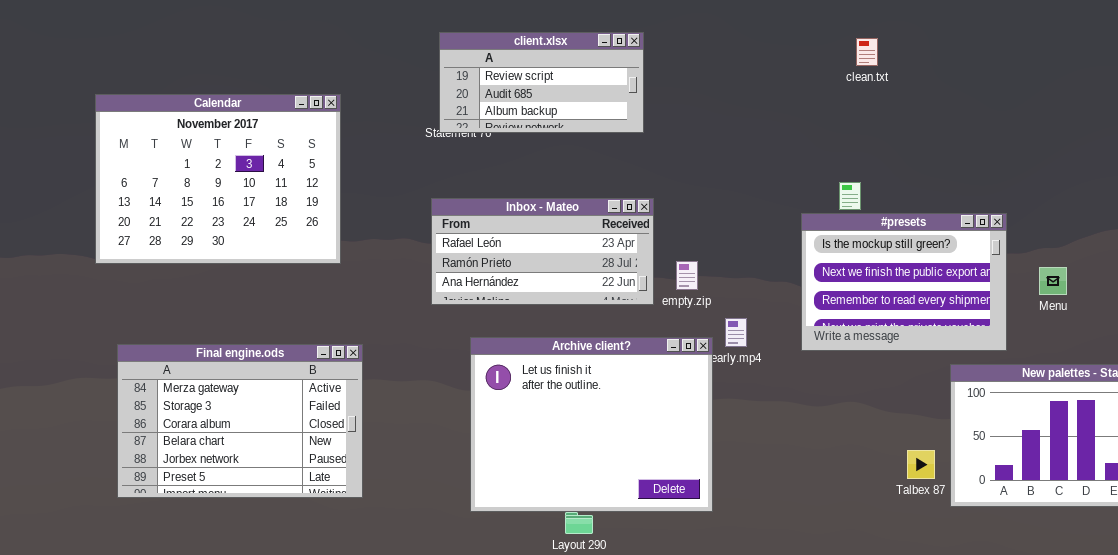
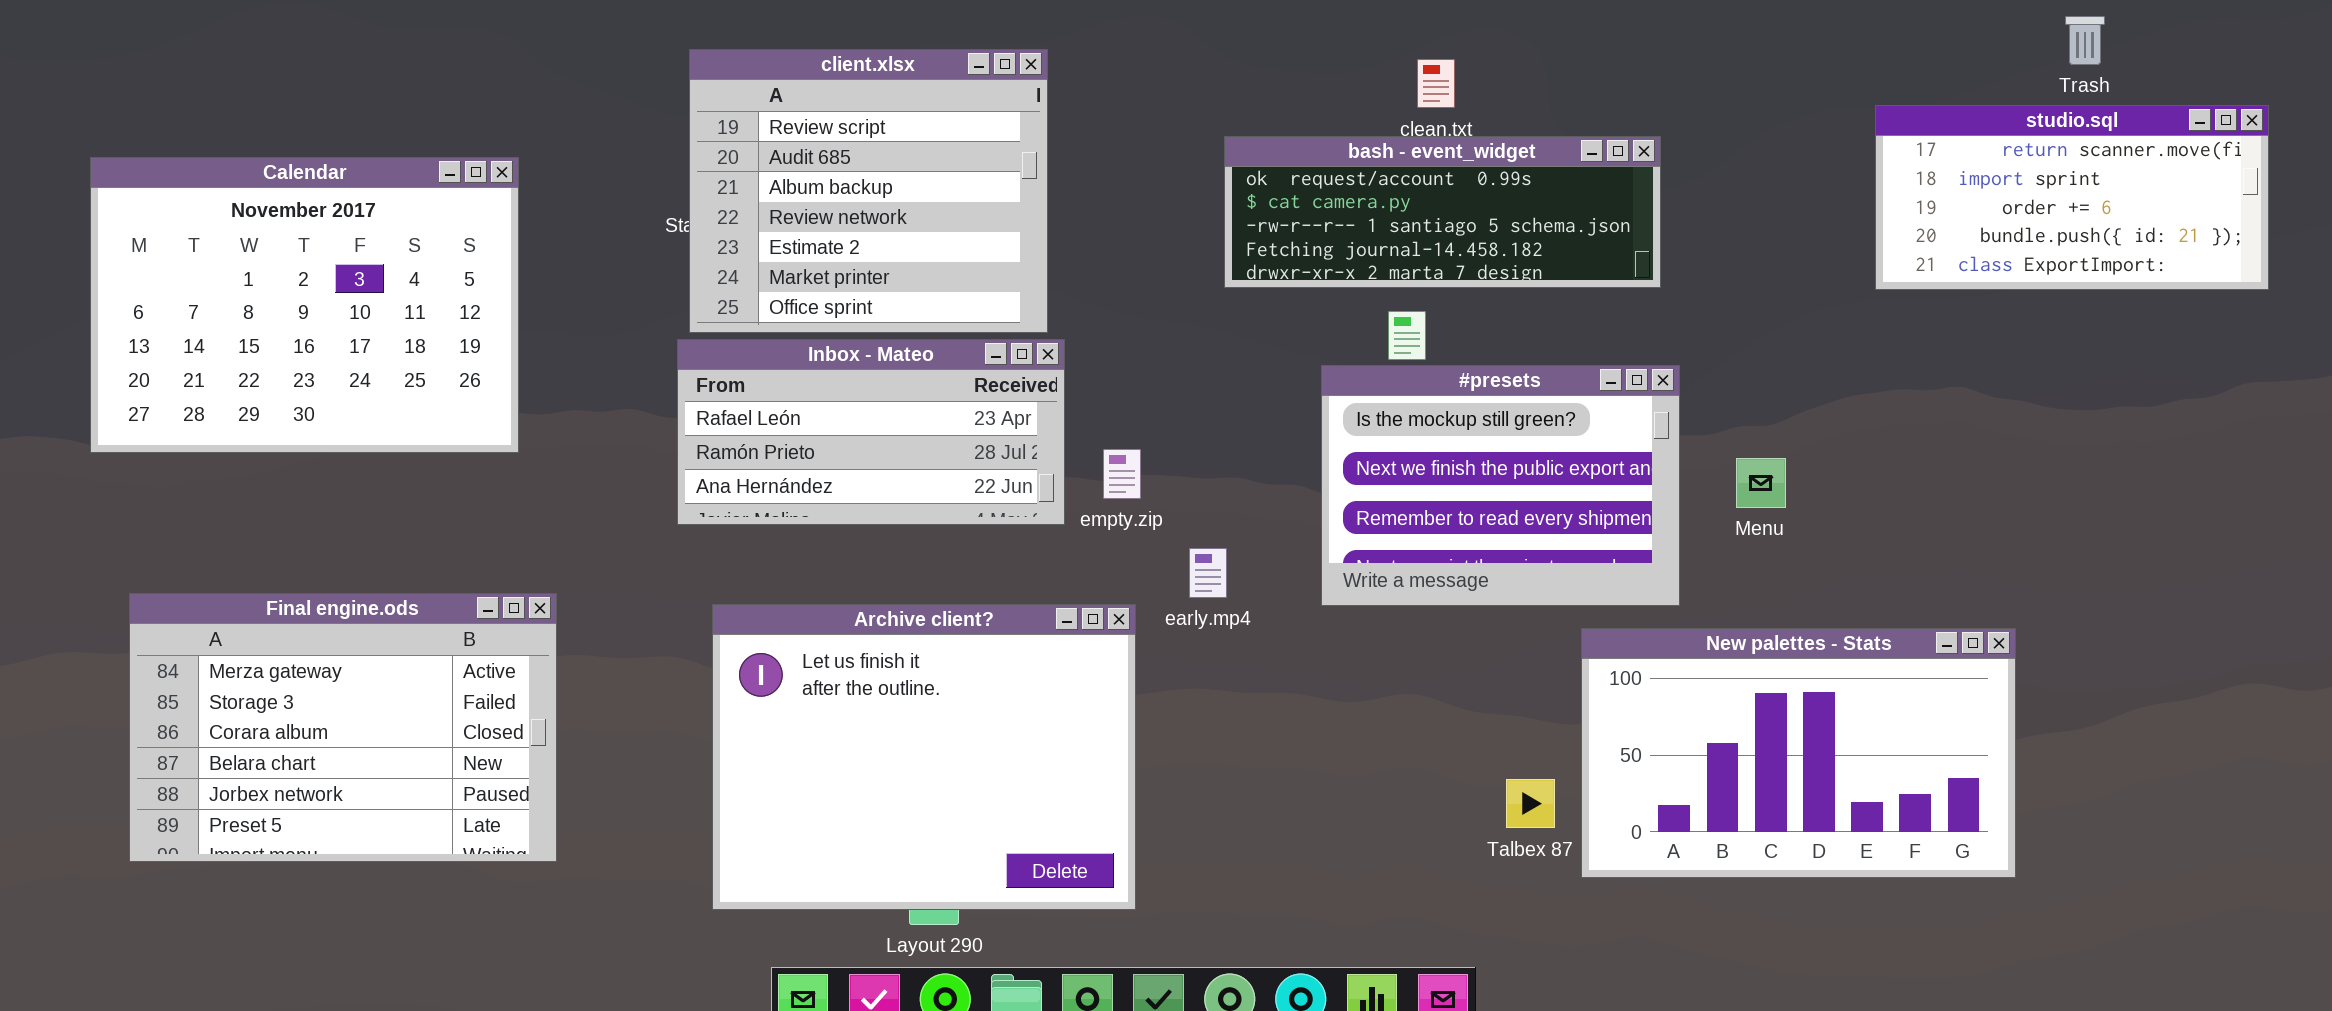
client.xlsx: [439,32,644,133] -> [689,49,1048,333], resized
bash - event_widget: none -> [1224,136,1661,288], opened
Archive client?: [470,337,713,512] -> [712,604,1136,910], moved

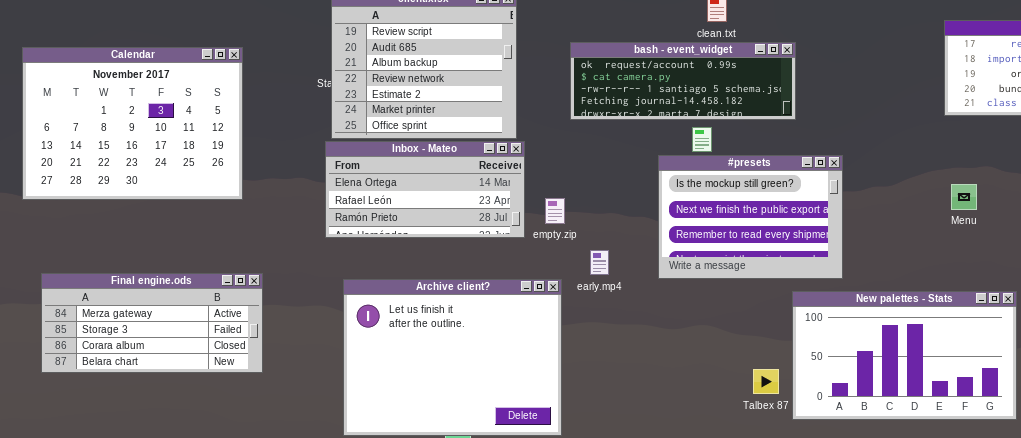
bash - event_widget: [1224,136,1661,288] -> [570,42,796,120], moved
Inbox - Mateo: [677,339,1065,525] -> [325,141,525,238], scrolled up 1 row
Menu: [1736,458,1786,508] -> [951,184,977,210], moved
Final engine.ods: [129,593,557,862] -> [41,273,263,373], resized

